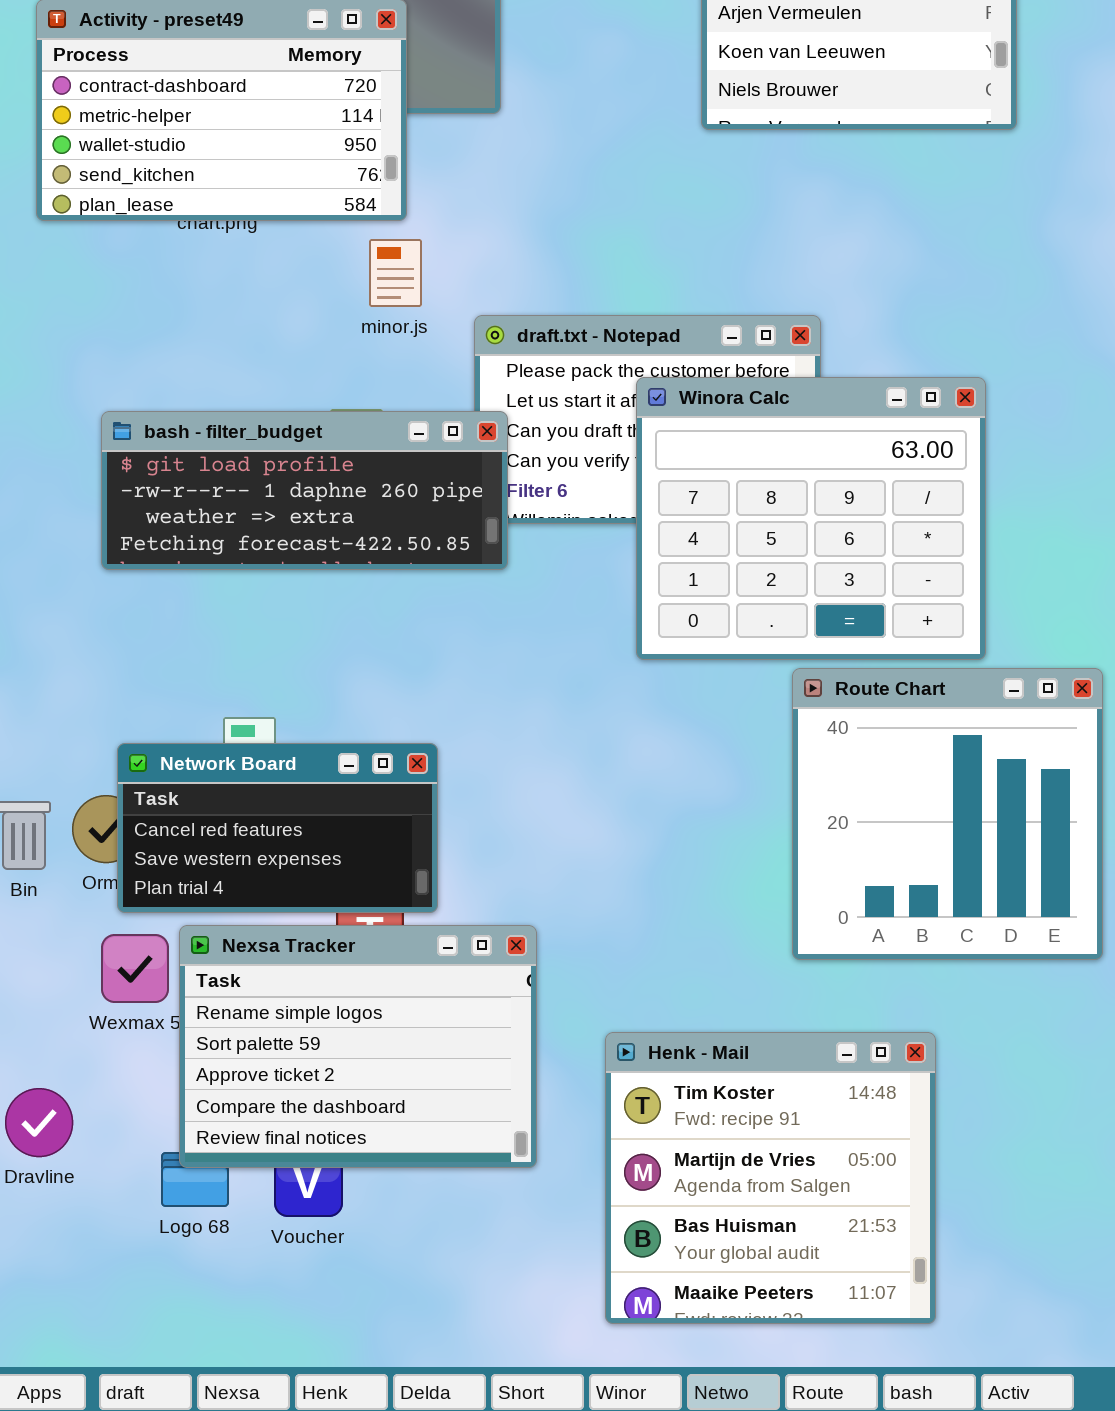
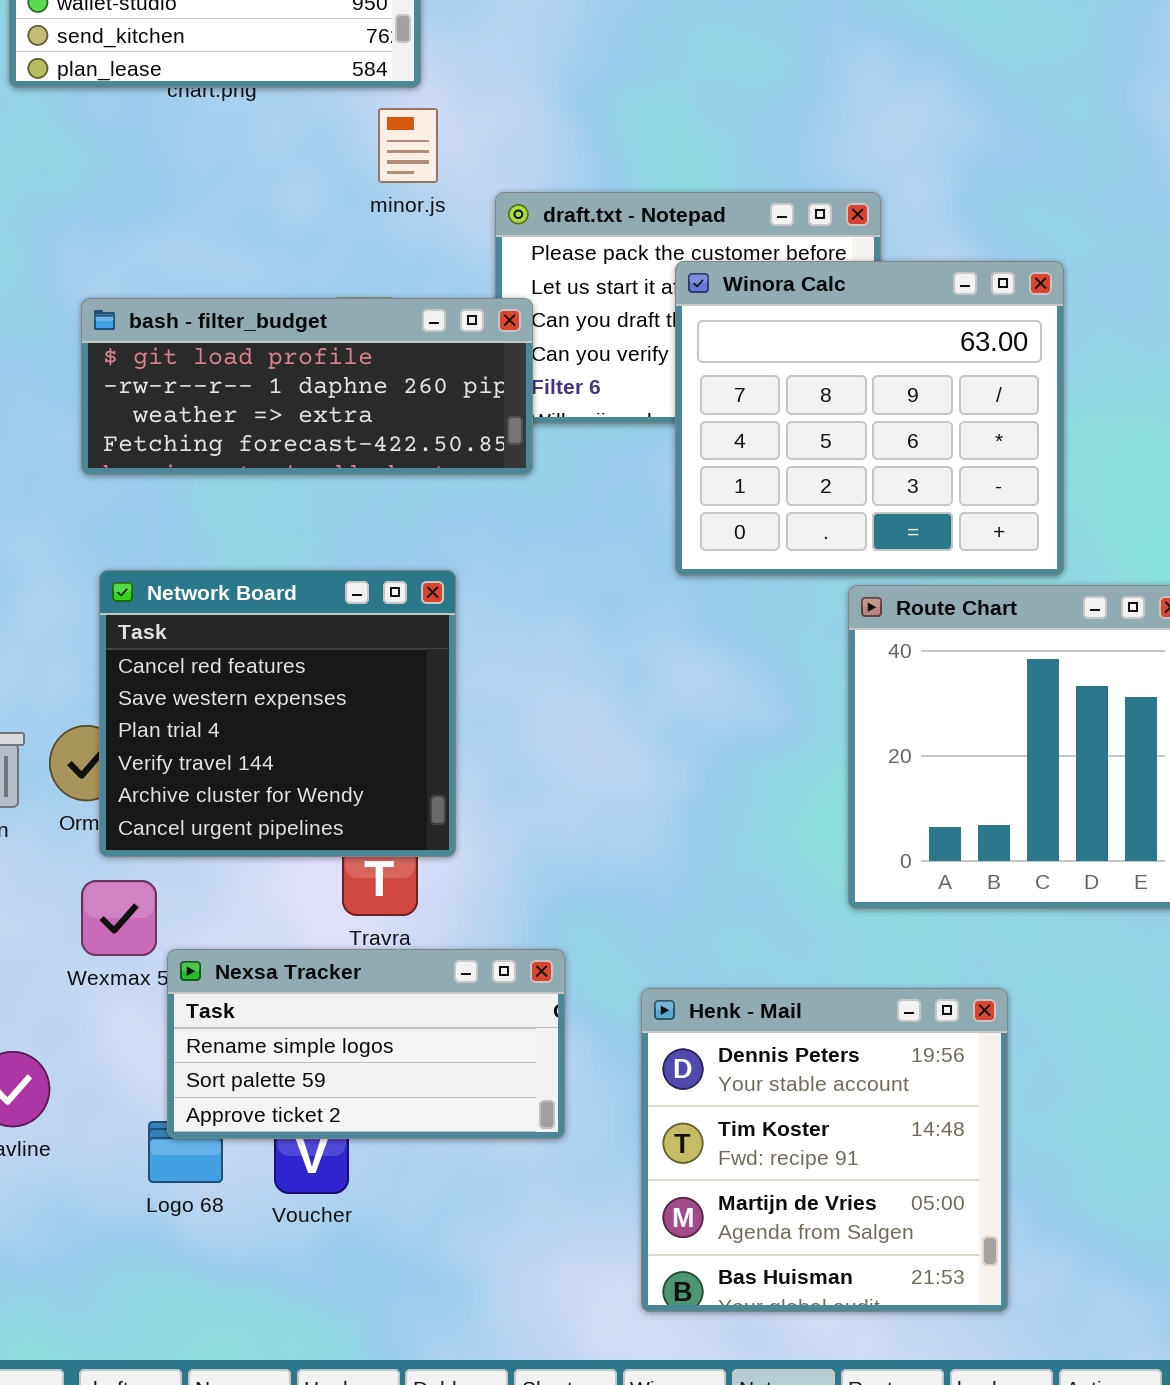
Network Board: [117,743,438,913] -> [99,570,456,857], resized
Nexsa Tracker: [179,925,537,1168] -> [167,949,565,1139], resized
Henk - Mail: [605,1032,936,1324] -> [641,988,1008,1312], scrolled up 1 row

